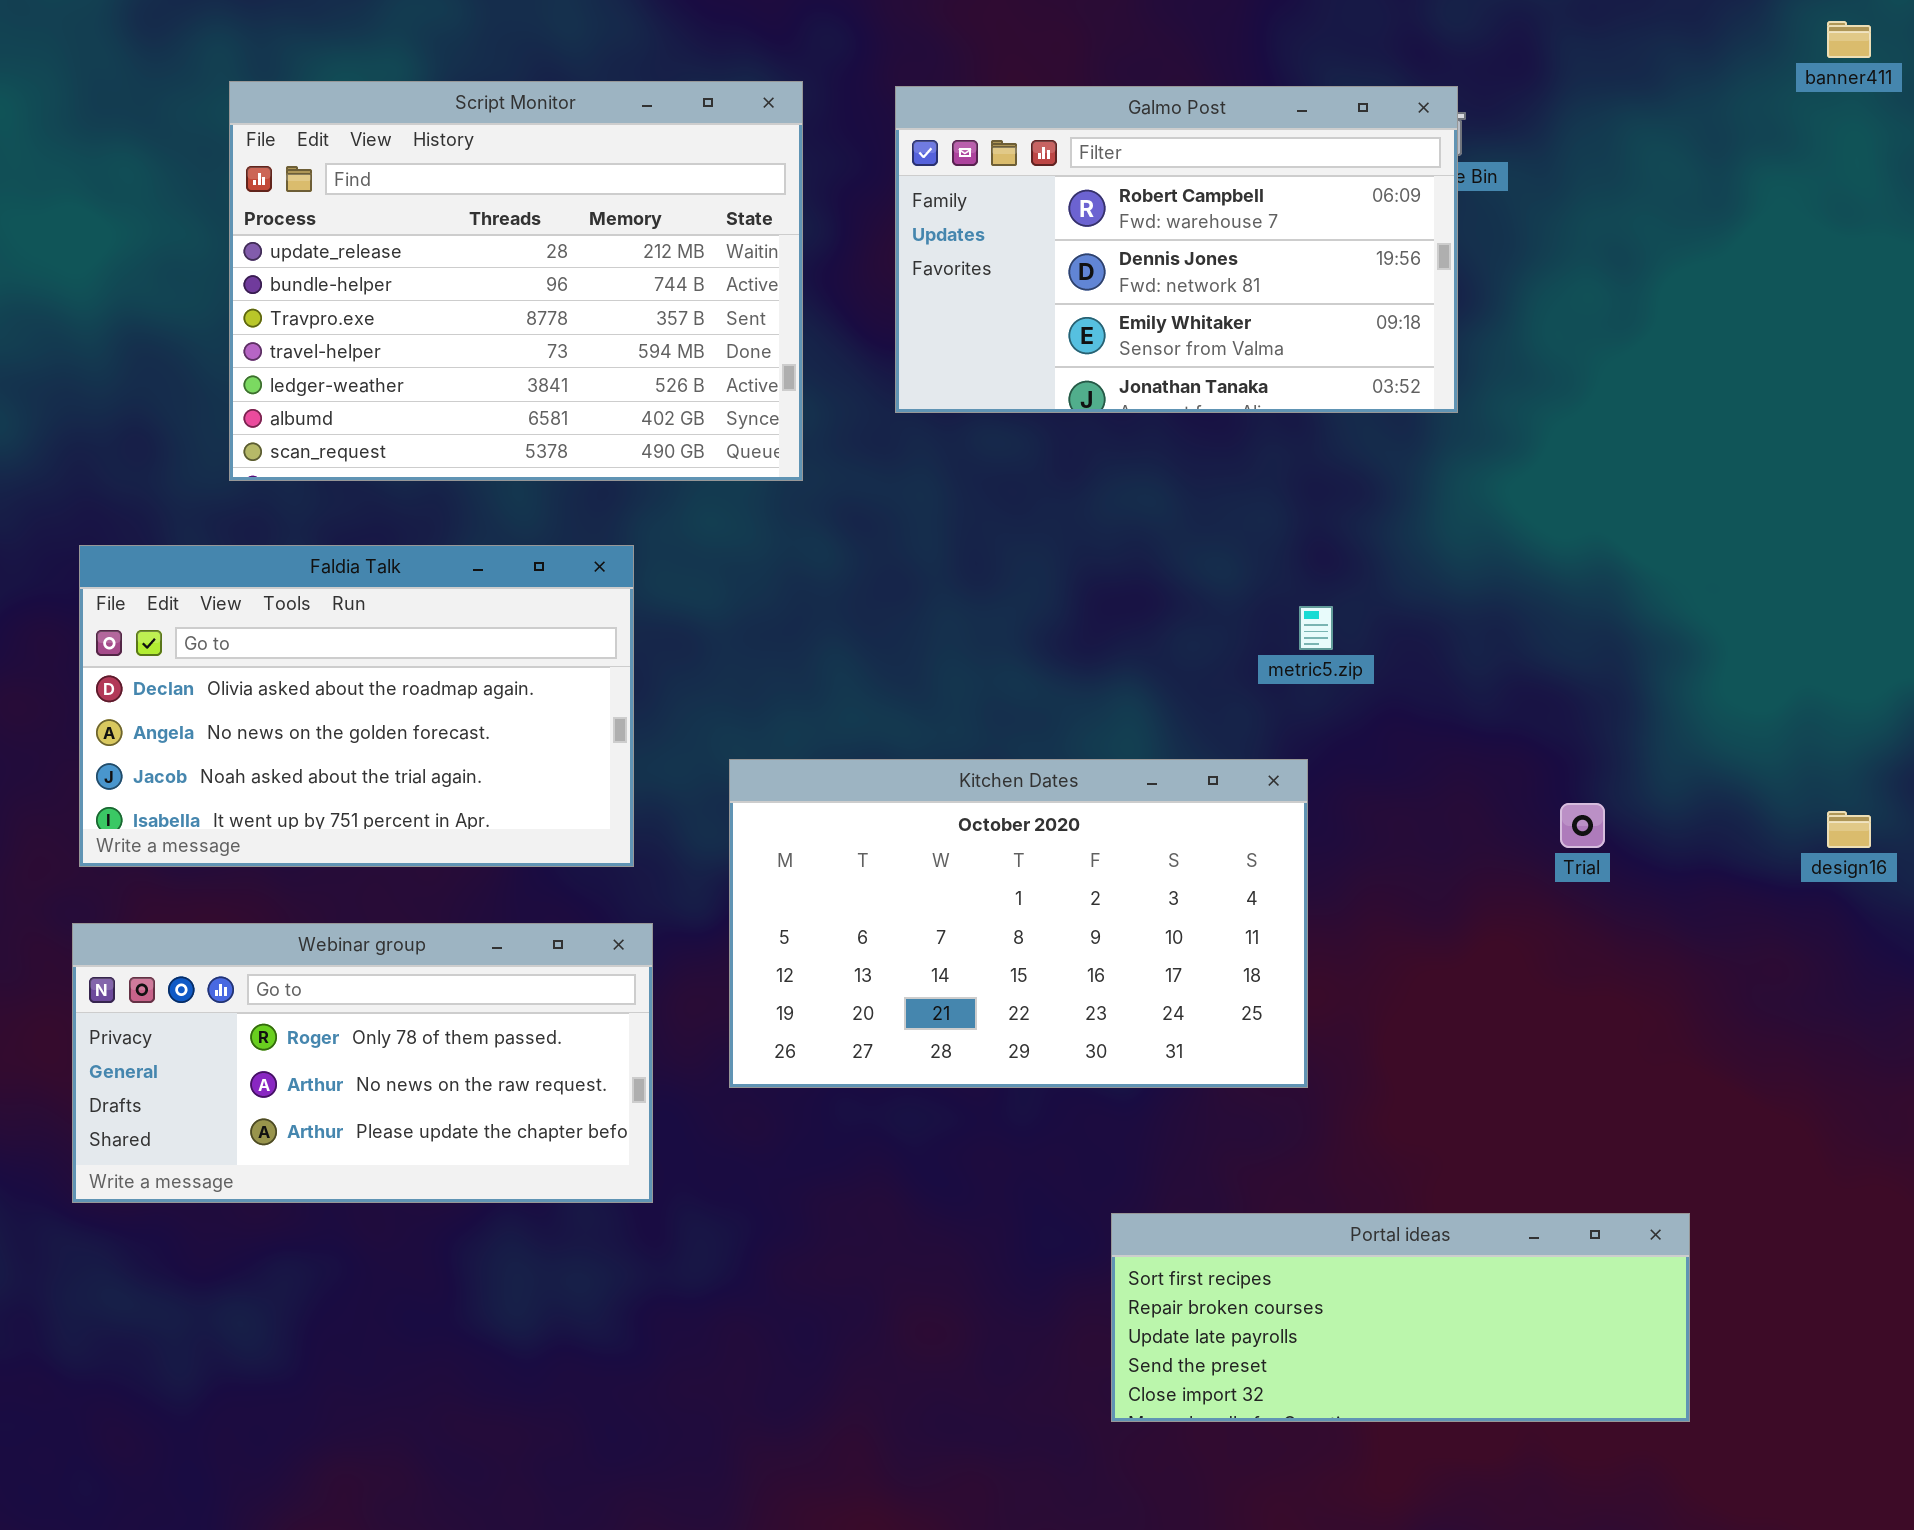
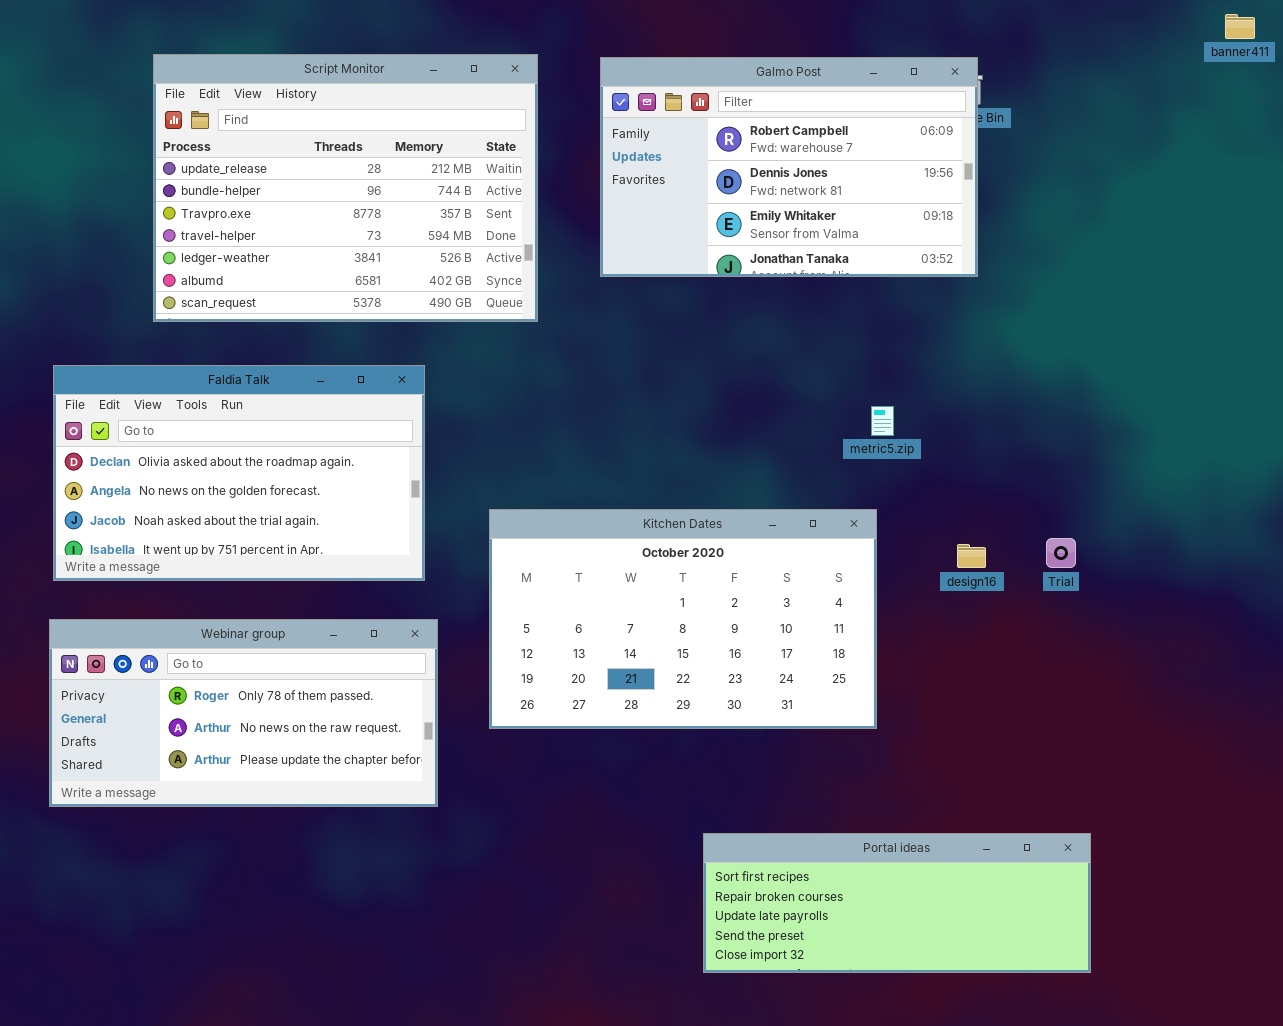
design16: [1827,811,1871,848] -> [957,544,986,568], moved
Portal ideas: [1111,1213,1690,1422] -> [703,833,1091,973], moved

